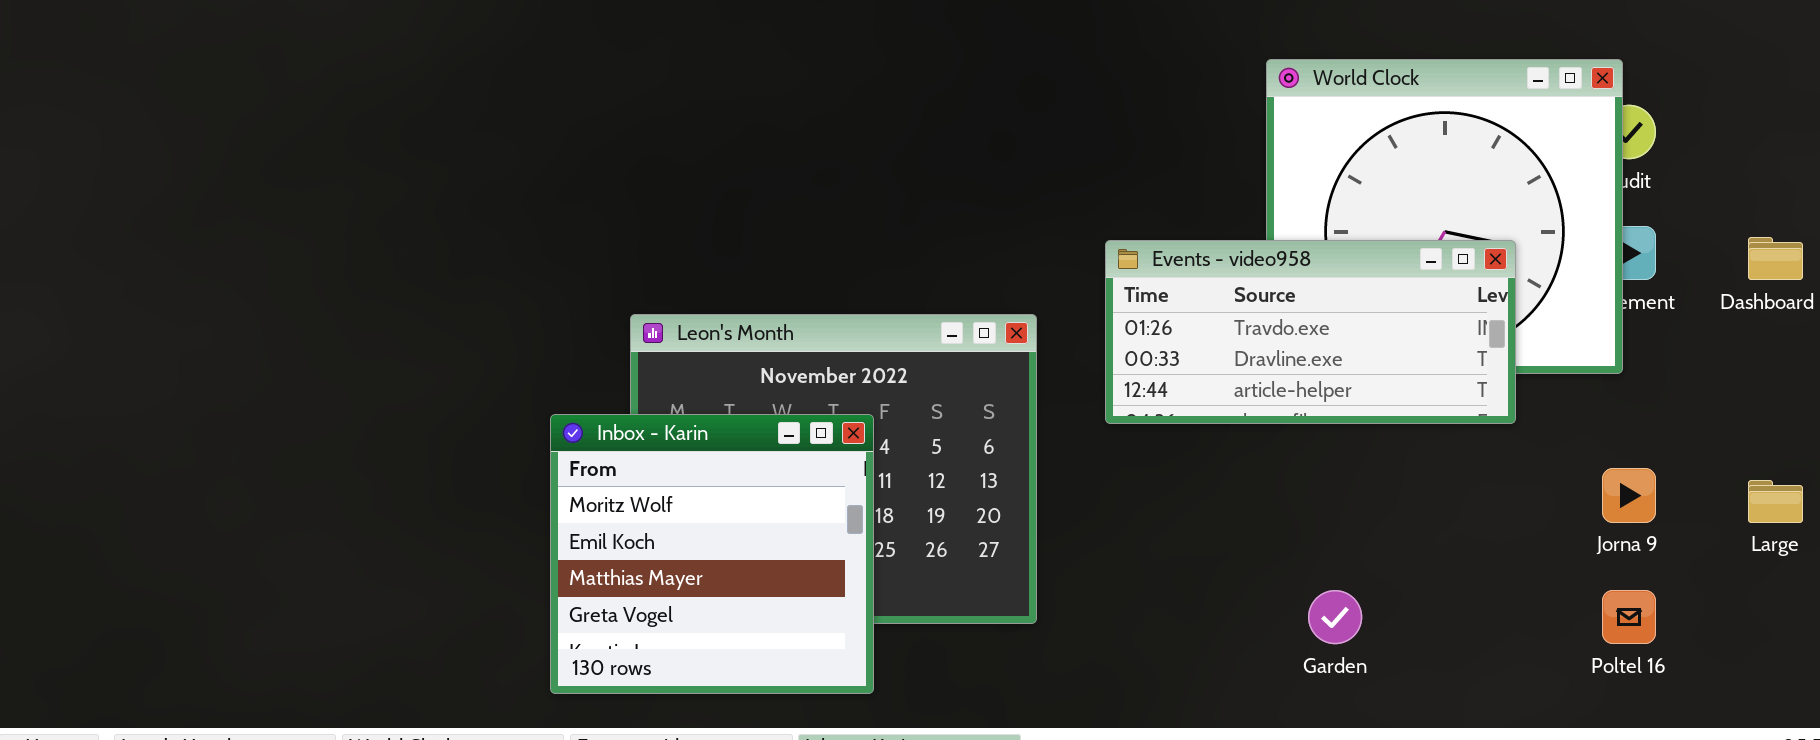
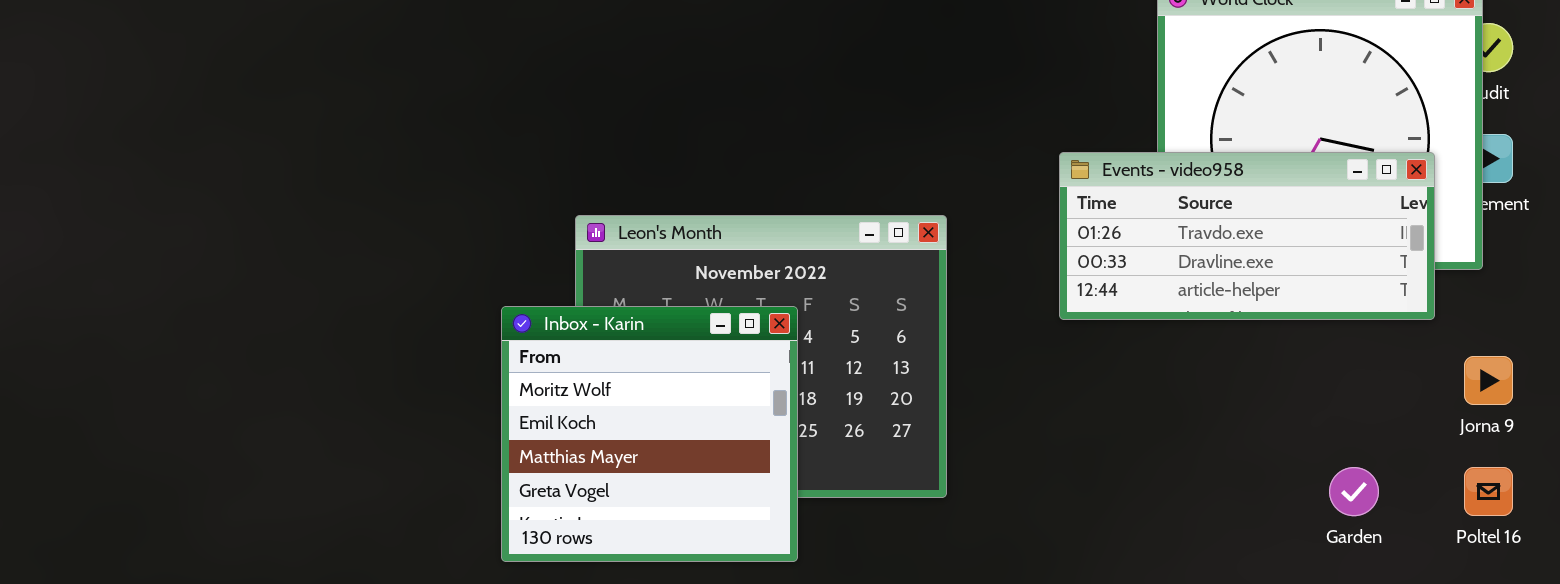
Events - video958: [1105,240,1516,424] -> [1059,152,1435,320], moved
Garden: [1308,590,1362,644] -> [1329,467,1379,516], moved

